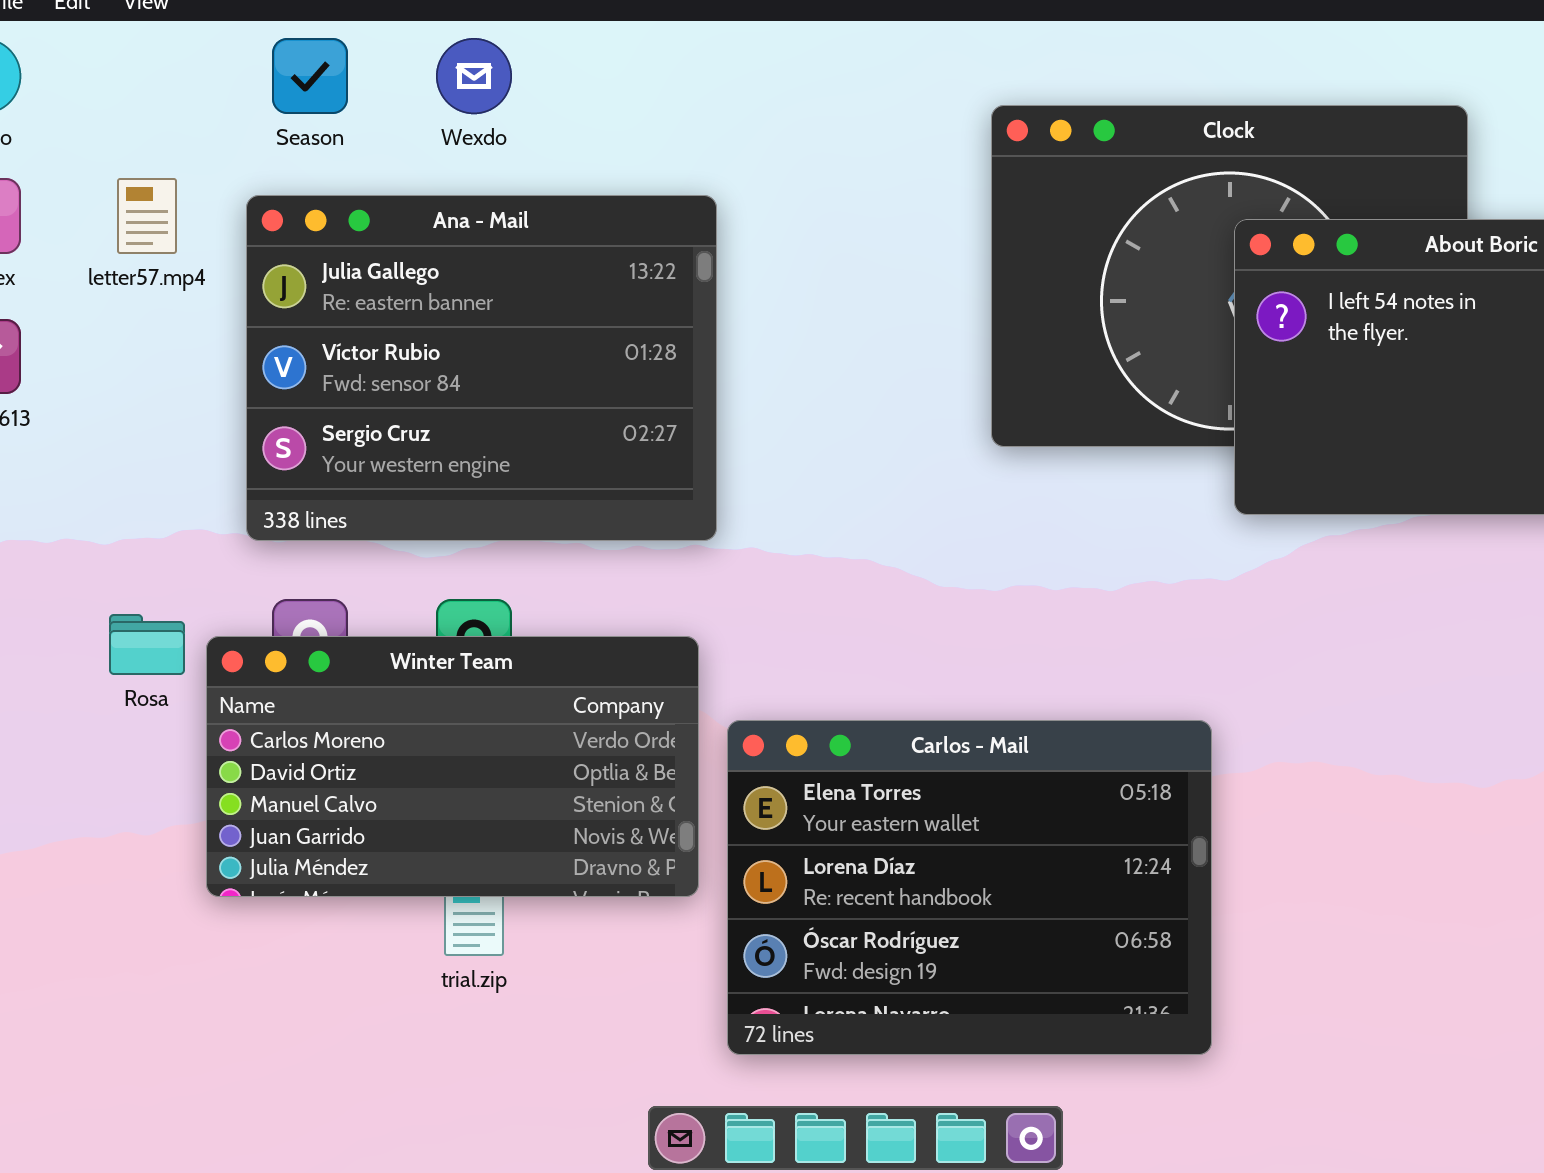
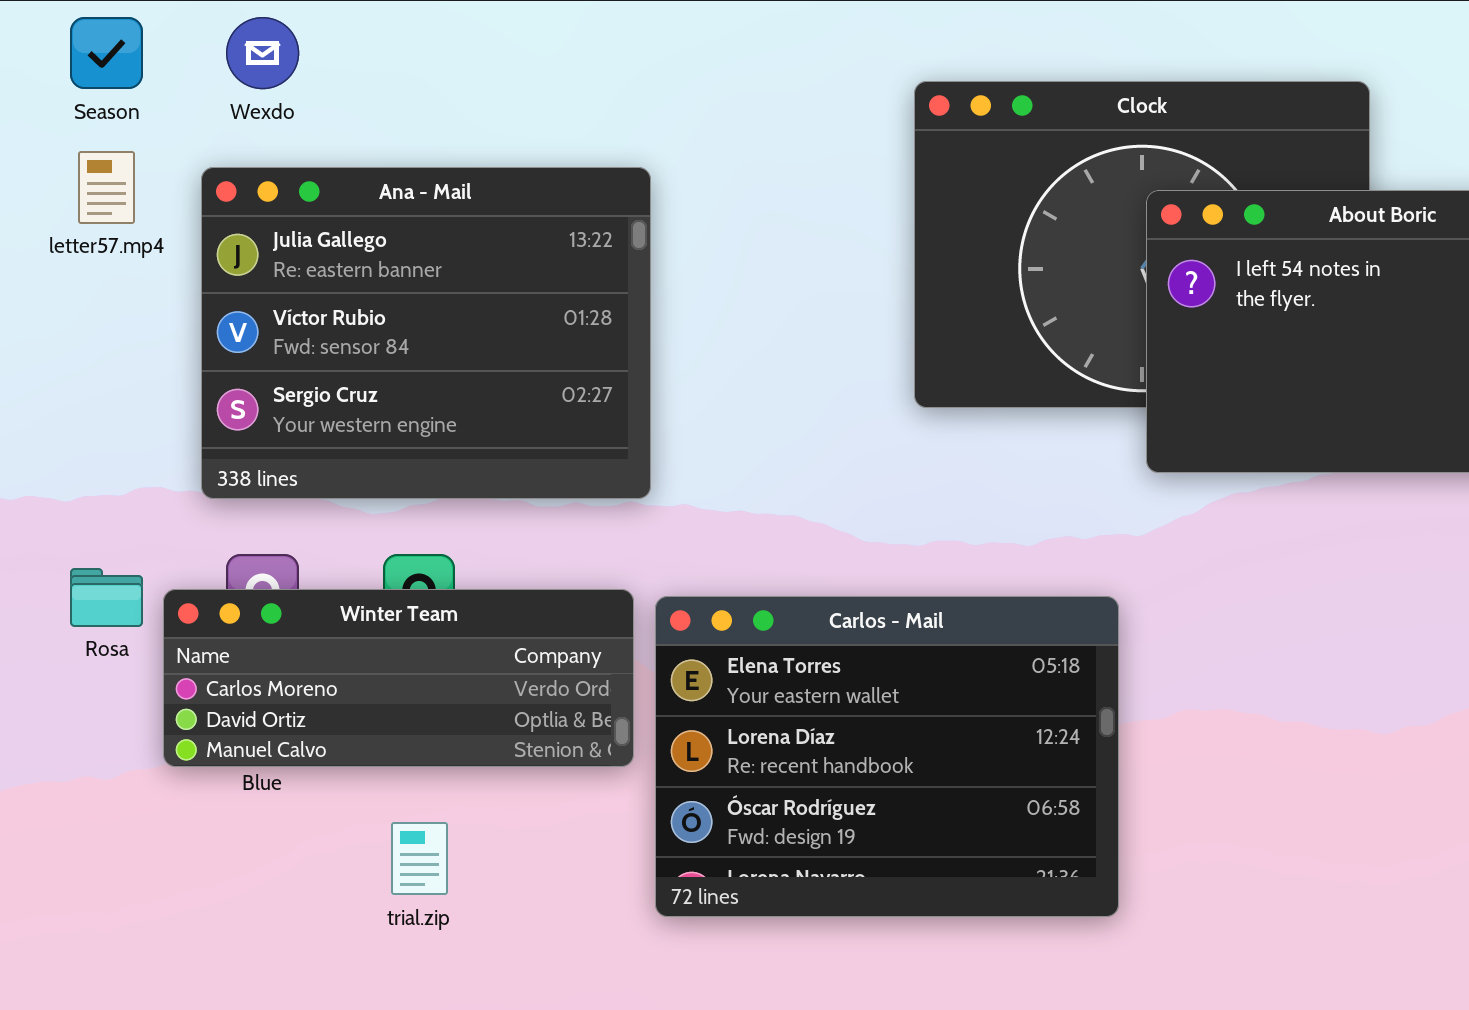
Season: [272,38,348,114] -> [70,17,143,89], moved
Wexdo: [436,38,512,114] -> [226,17,299,89], moved
Winter Team: [206,636,699,897] -> [163,589,634,767], resized
Carlos - Mail: [727,720,1212,1055] -> [655,596,1119,917], moved

